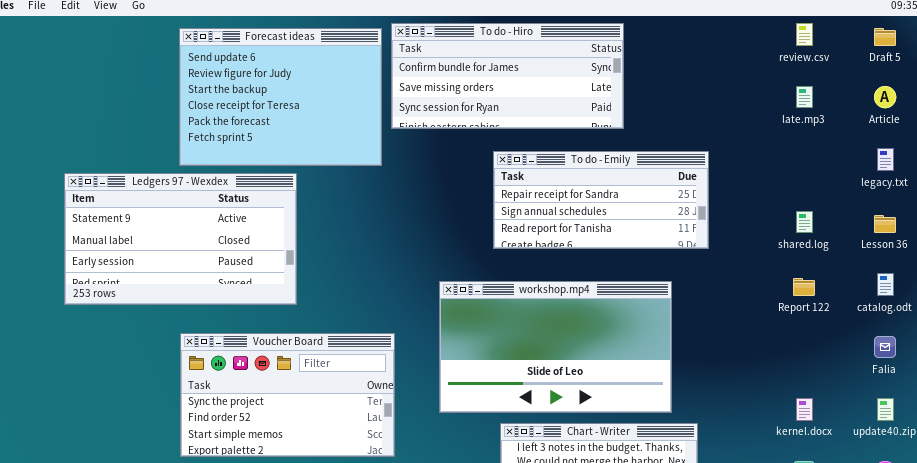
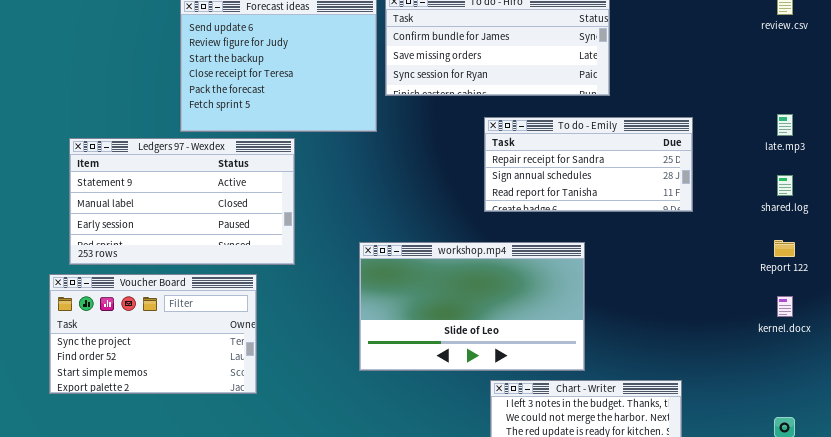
late.mp3: [796,86,813,108] -> [777,114,793,136], moved
workshop.mp4: [439,281,672,413] -> [359,242,585,371], moved
Voucher Board: [180,333,395,457] -> [49,274,257,394], moved
kernel.docx: [796,398,813,421] -> [777,296,793,317], moved

